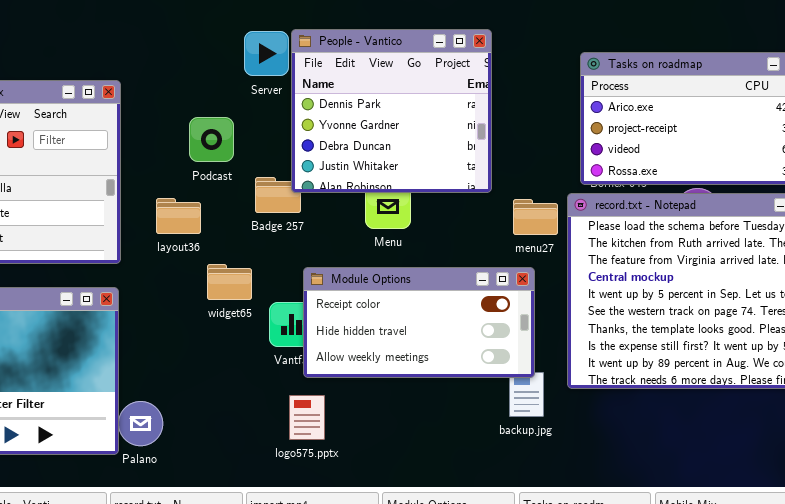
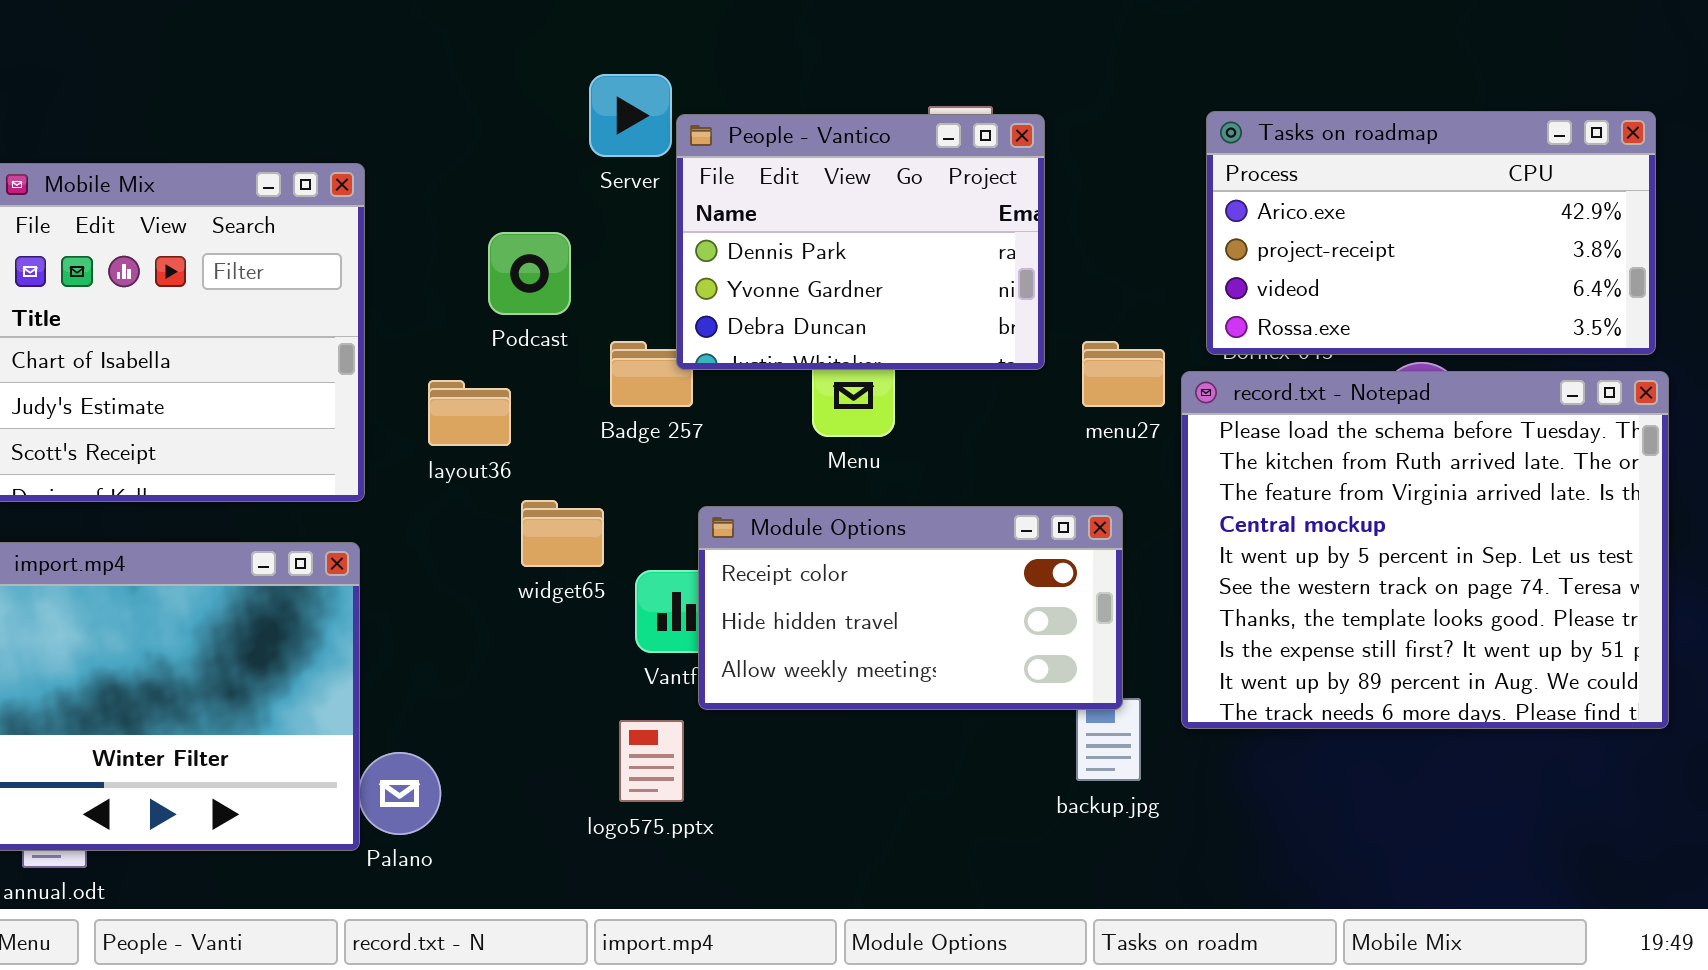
People - Vantico: [291,29,492,193] -> [676,114,1045,370], resized
menu27: [513,199,558,235] -> [1082,341,1165,407], moved
logo575.pptx: [289,395,325,440] -> [619,720,684,802], moved

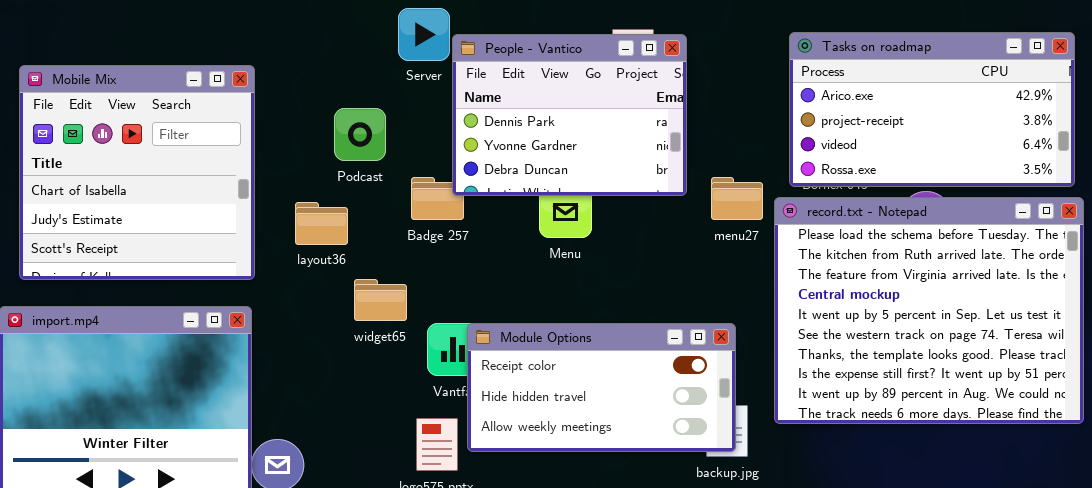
Module Options: [698,506,1123,710] -> [467,323,736,452], moved

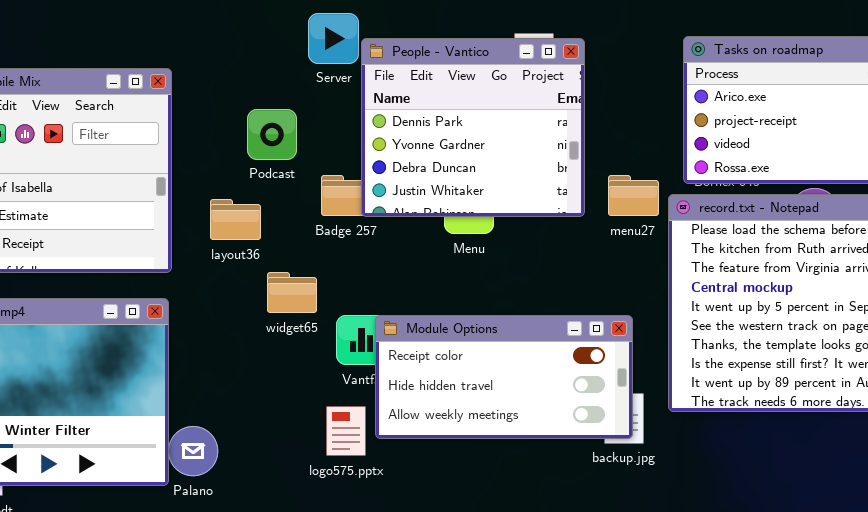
People - Vantico: [452,34,687,196] -> [361,38,585,217], resized

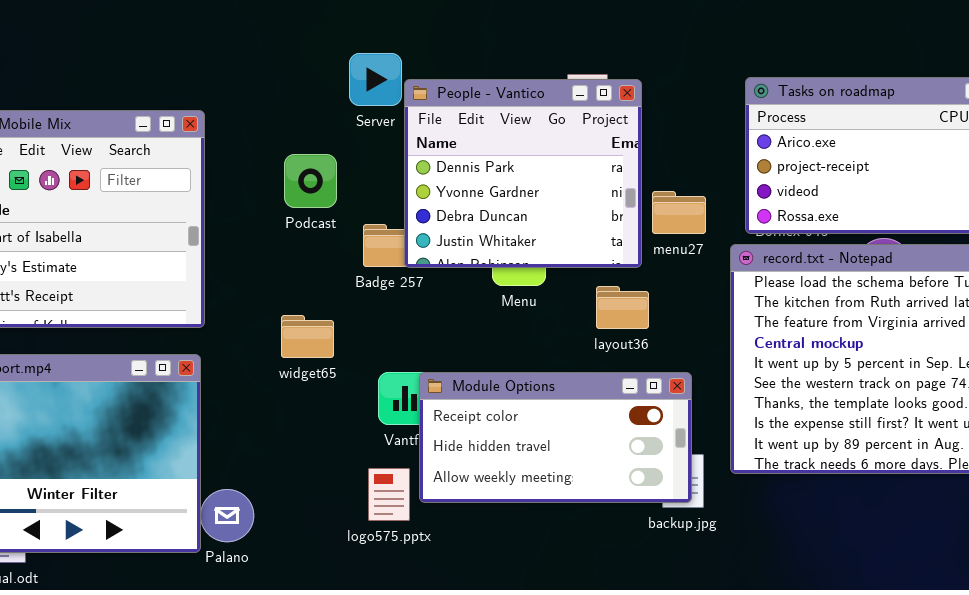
menu27: [608,175,659,216] -> [652,191,706,234], moved
layout36: [210,199,261,240] -> [596,286,649,329], moved
widget65: [267,272,317,313] -> [281,315,334,358], moved

